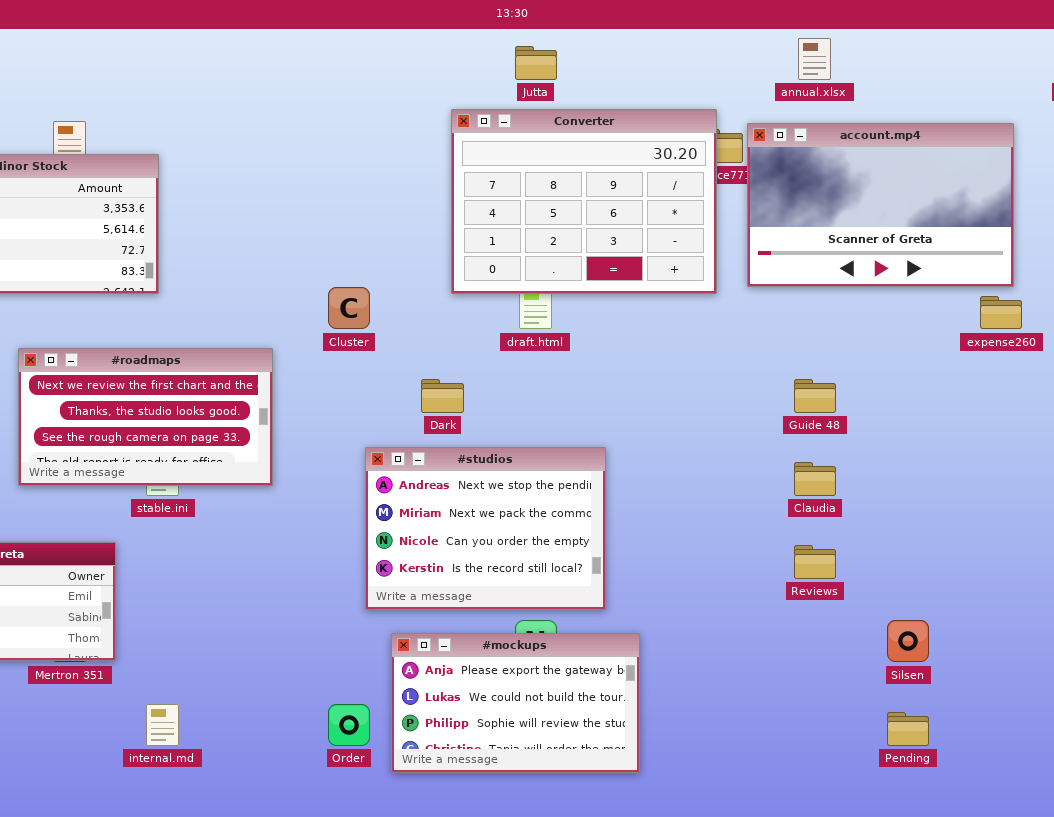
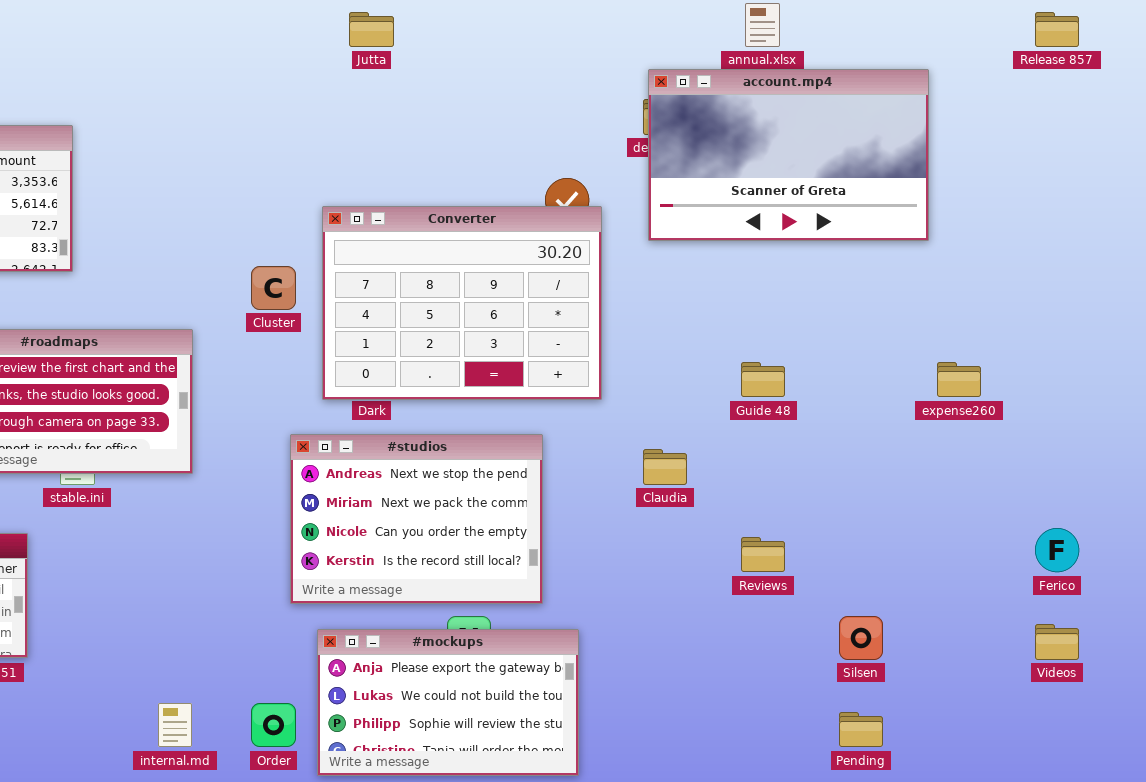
Jutta: [515,46,557,80] -> [349,12,394,47], moved
Converter: [451,109,717,294] -> [322,206,602,400], moved
account.mp4: [747,123,1014,287] -> [648,69,929,241], moved
expense260: [980,296,1022,329] -> [937,362,981,397], moved
Claudia: [794,462,836,496] -> [643,449,687,485], moved
internal.md: [146,704,179,746] -> [158,703,192,747], moved

